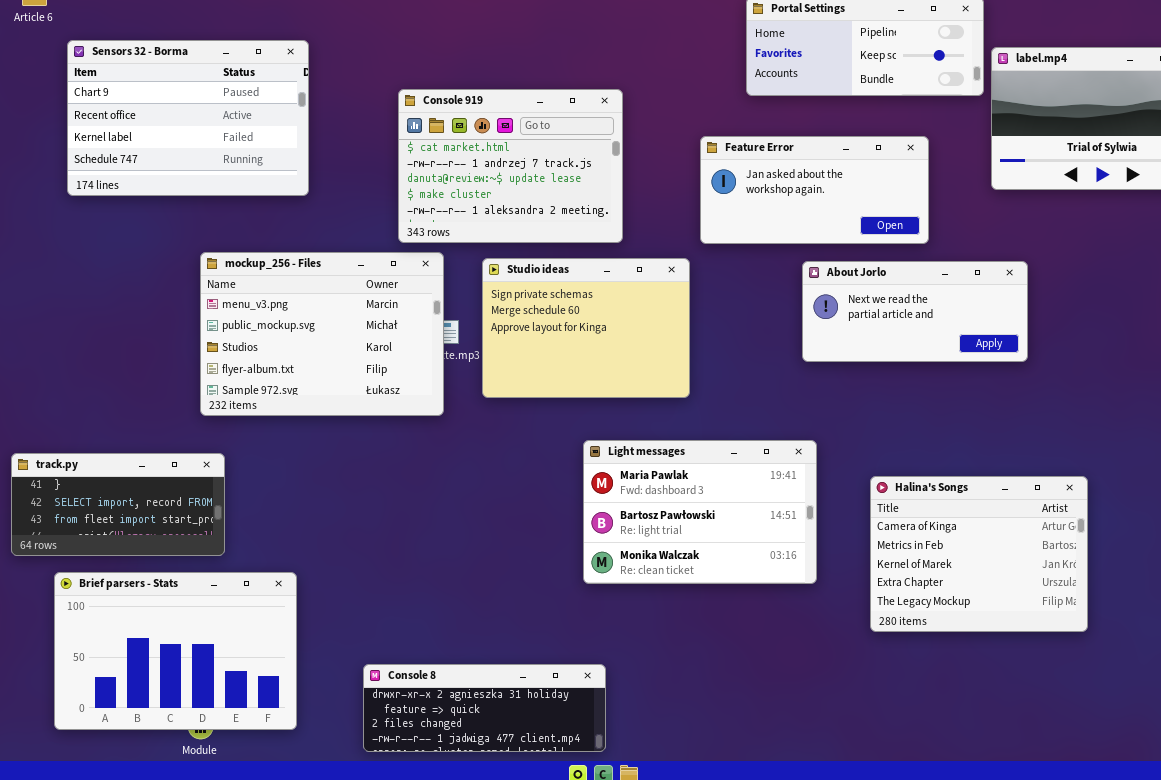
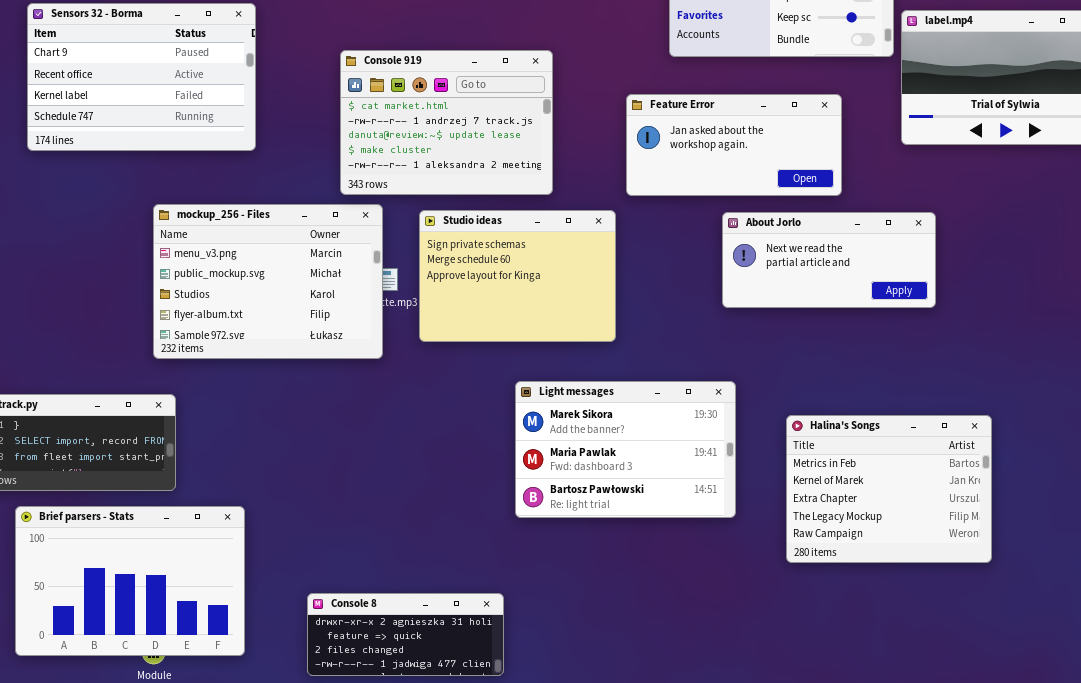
Light messages: [583,440,817,584] -> [515,381,736,518], scrolled up 1 row
Halina's Songs: [870,476,1088,632] -> [786,415,992,563], scrolled down 1 row
Console 8: [363,664,606,752] -> [307,593,504,676], resized

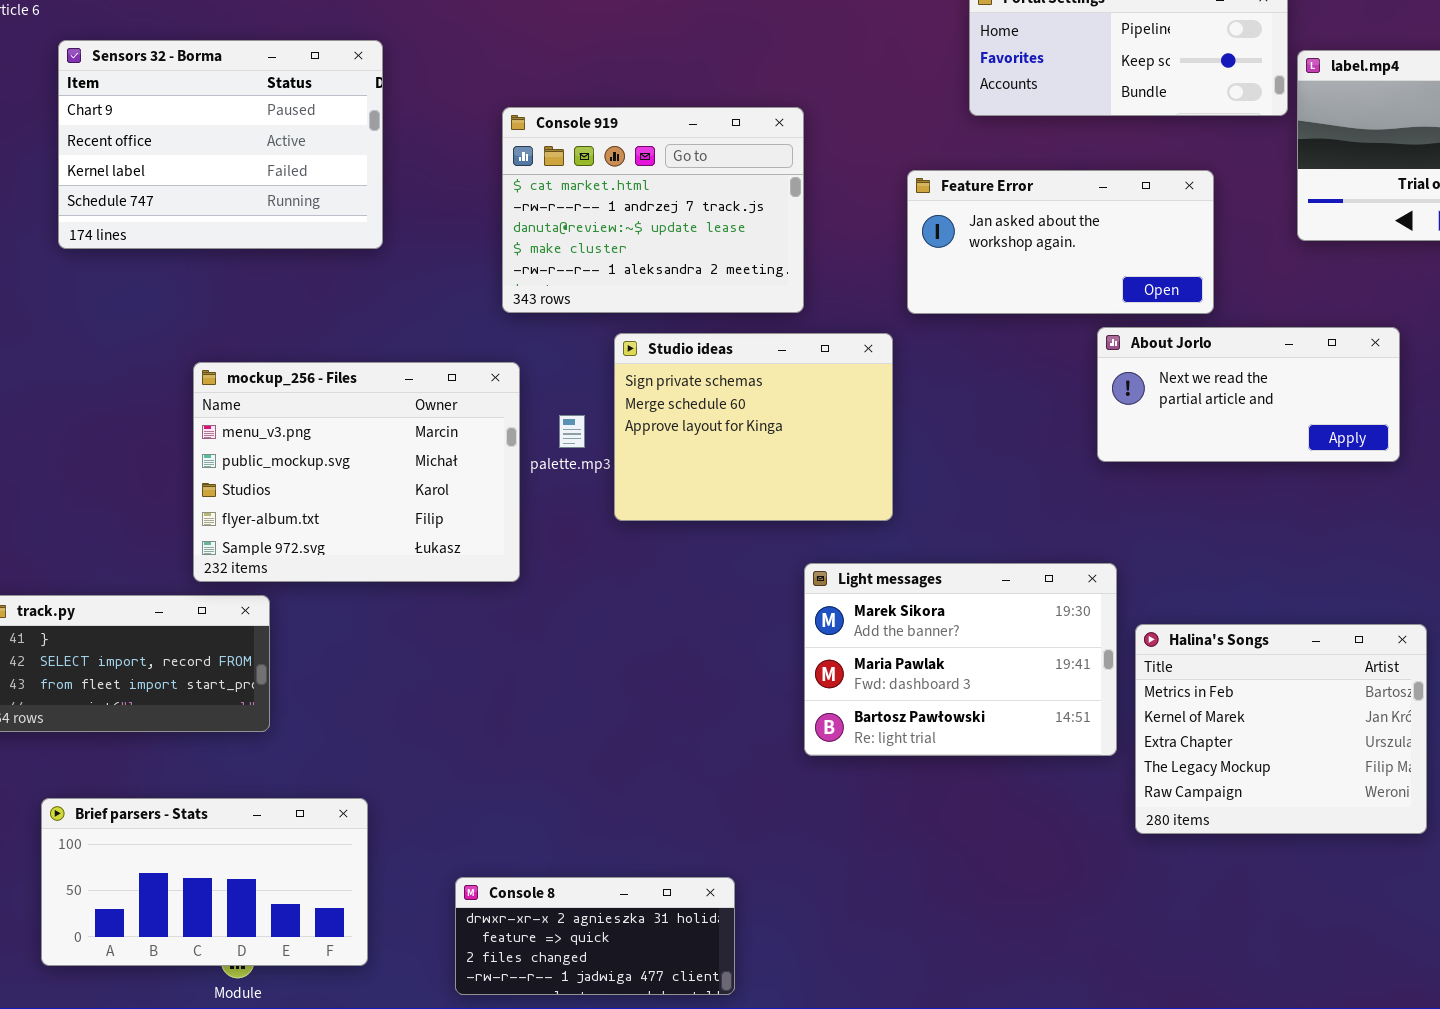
mockup_256 - Files: [153,204,383,359] -> [193,362,520,582], moved
About Jorlo: [722,212,936,308] -> [1097,327,1400,462], moved
Light messages: [515,381,736,518] -> [804,563,1117,756], moved
Brief parsers - Stats: [15,506,245,656] -> [41,798,368,966], resized

